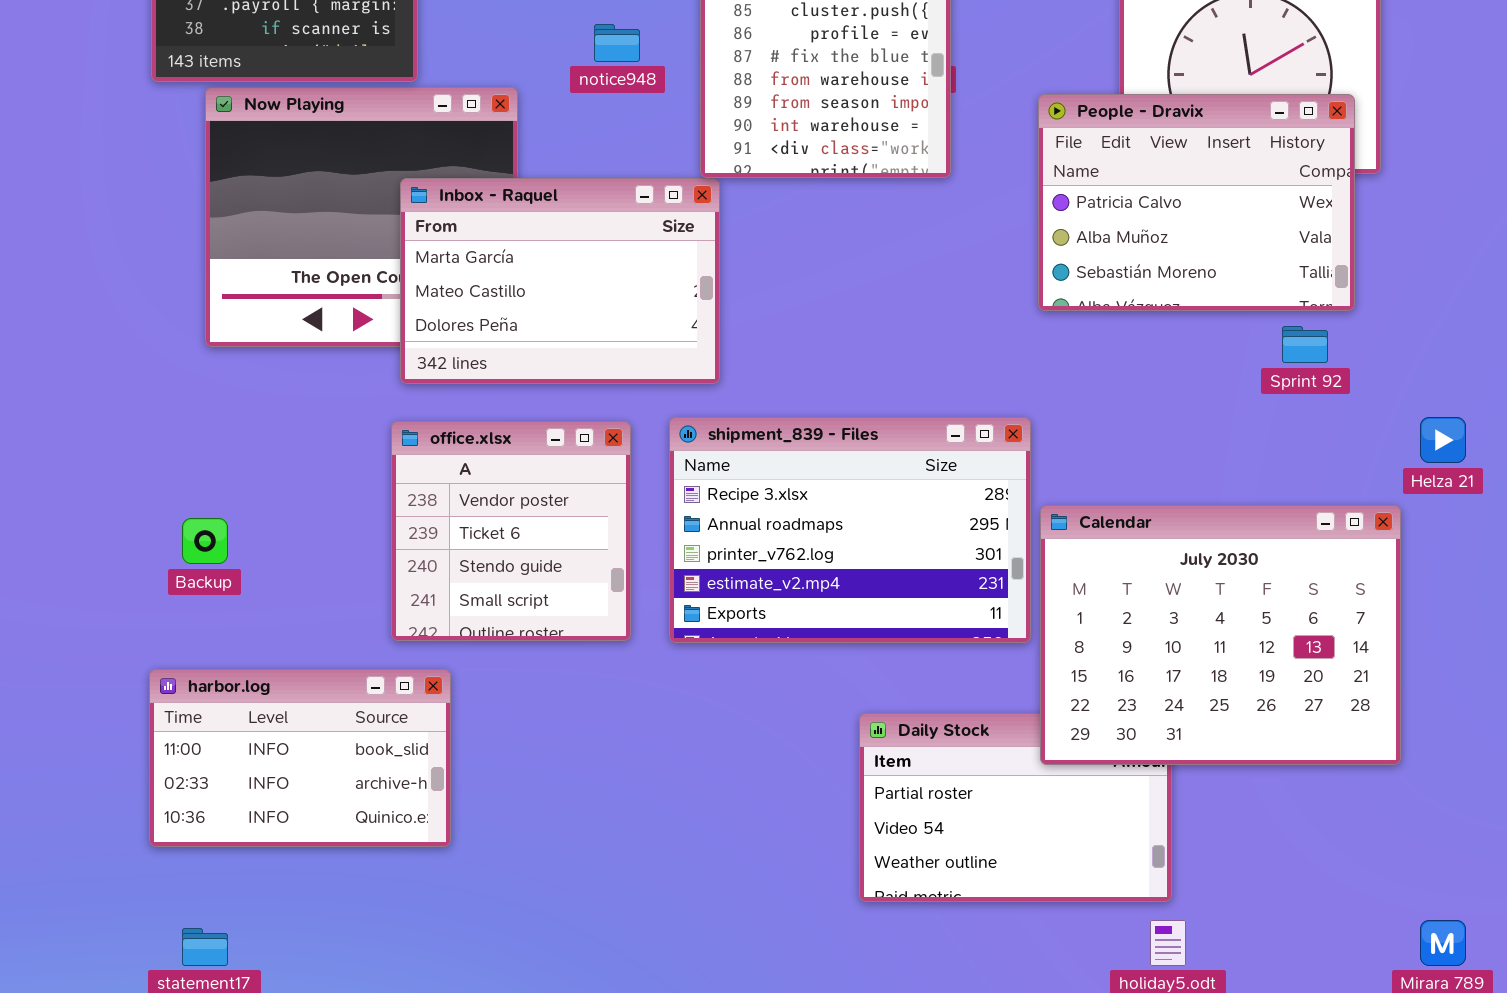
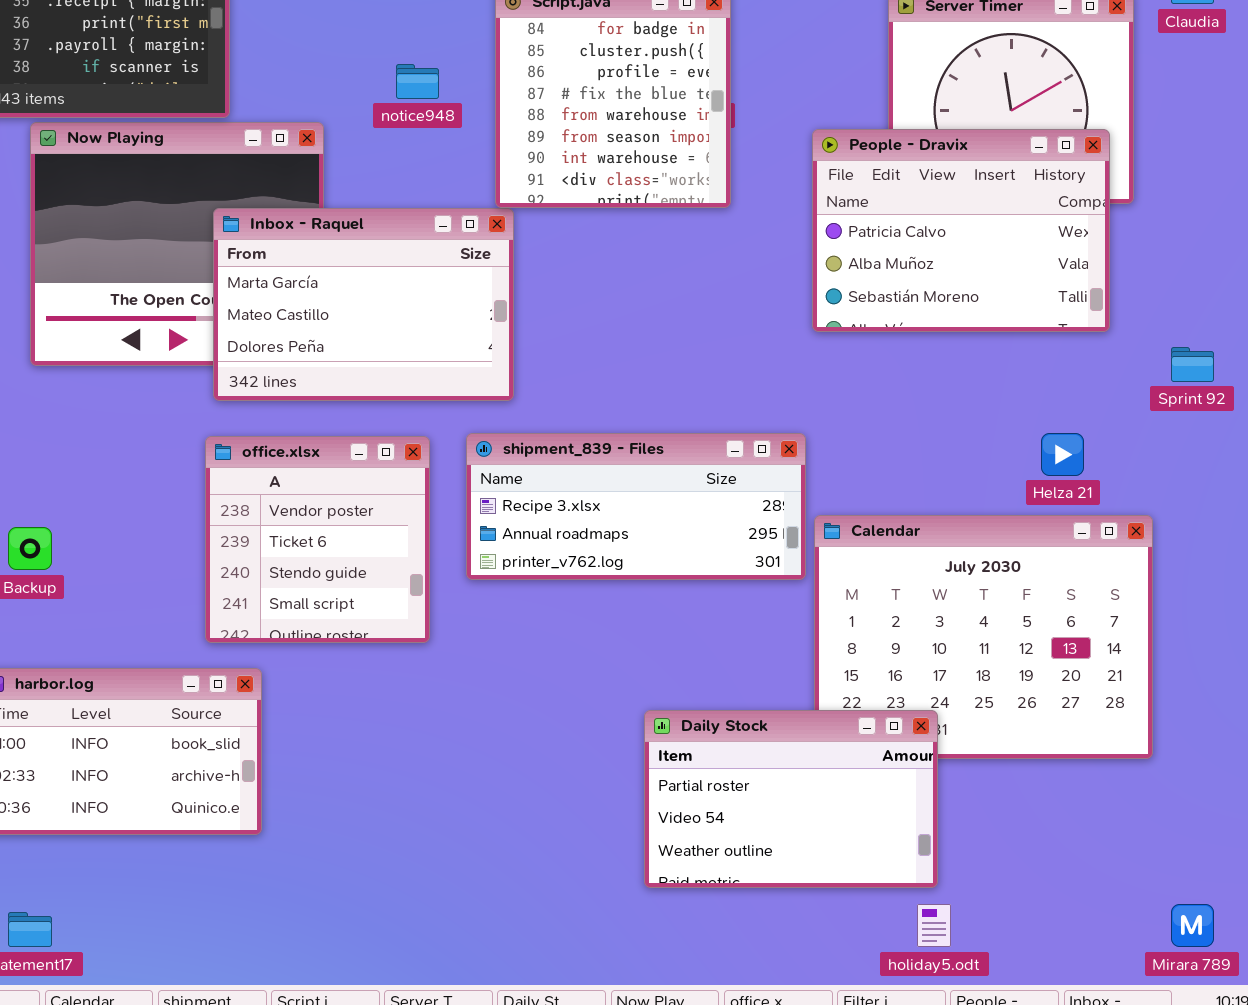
Sprint 92: [1282,326,1328,363] -> [1171,347,1214,382], moved
shipment_839 - Files: [669,417,1031,643] -> [466,433,806,580], resized
Helza 21: [1420,417,1466,463] -> [1041,433,1084,476], moved
Daily Stock: [859,713,1172,902] -> [644,710,938,888], raised

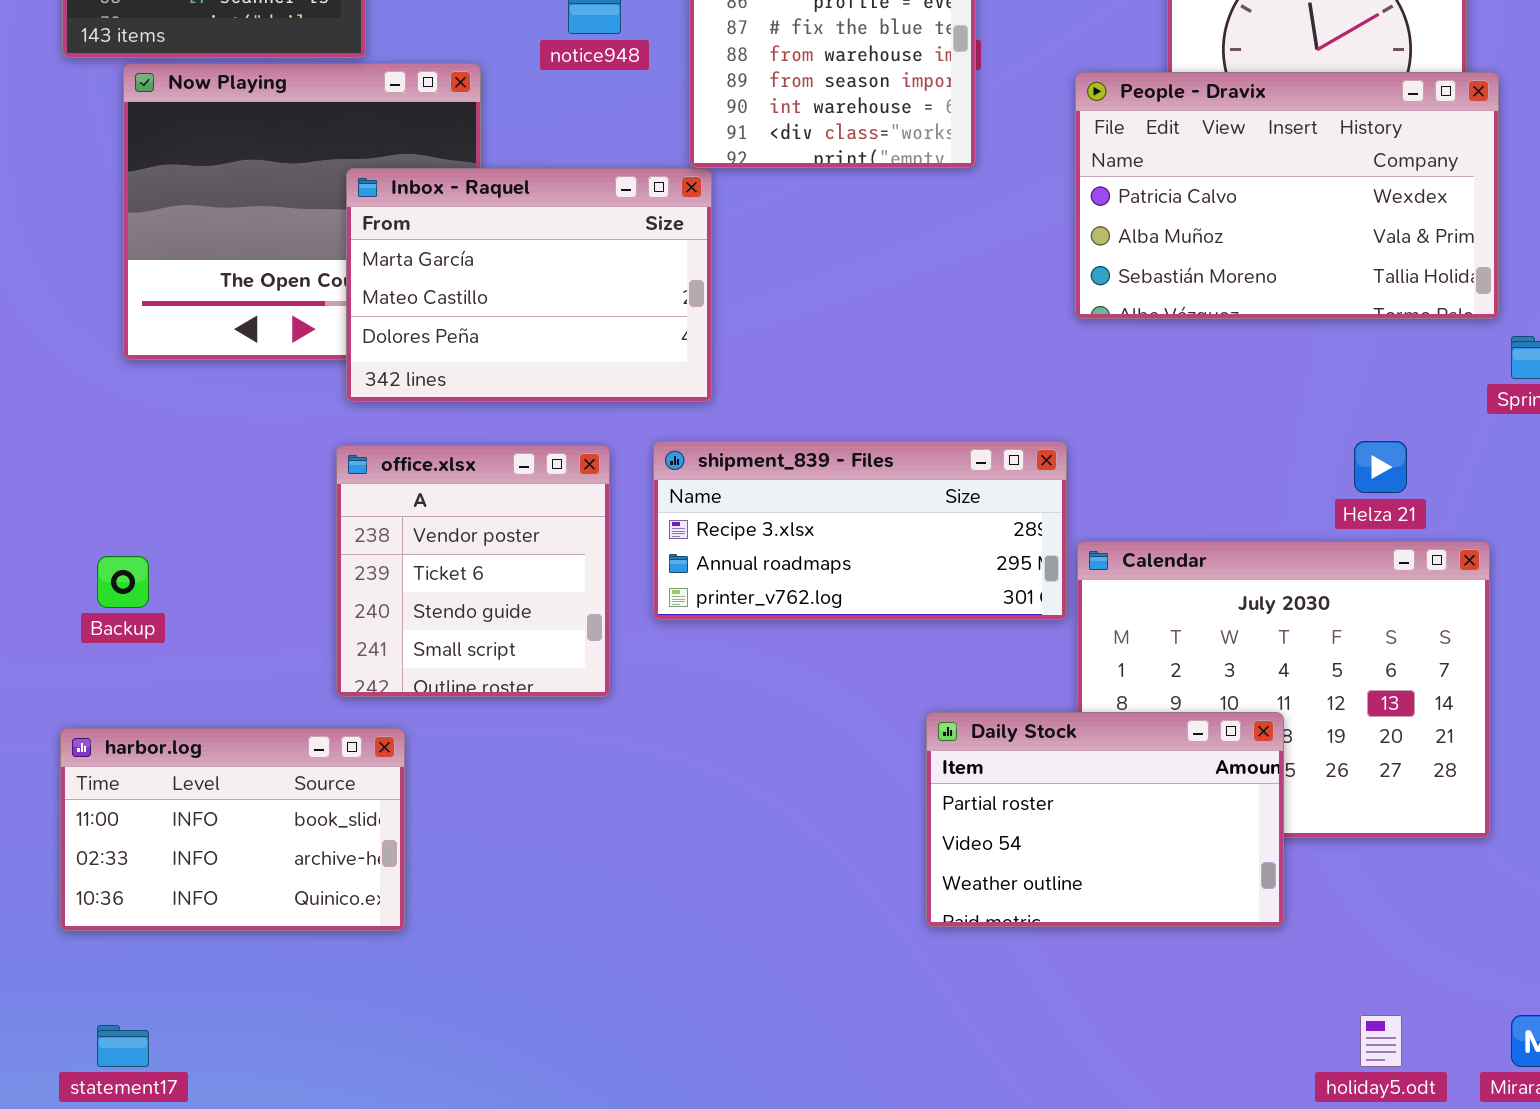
People - Dravix: [812,129,1110,332] -> [1075,72,1499,319], resized
Daily Stock: [644,710,938,888] -> [926,712,1284,927], moved
holiday5.odt: [917,904,951,947] -> [1360,1015,1402,1067], moved

